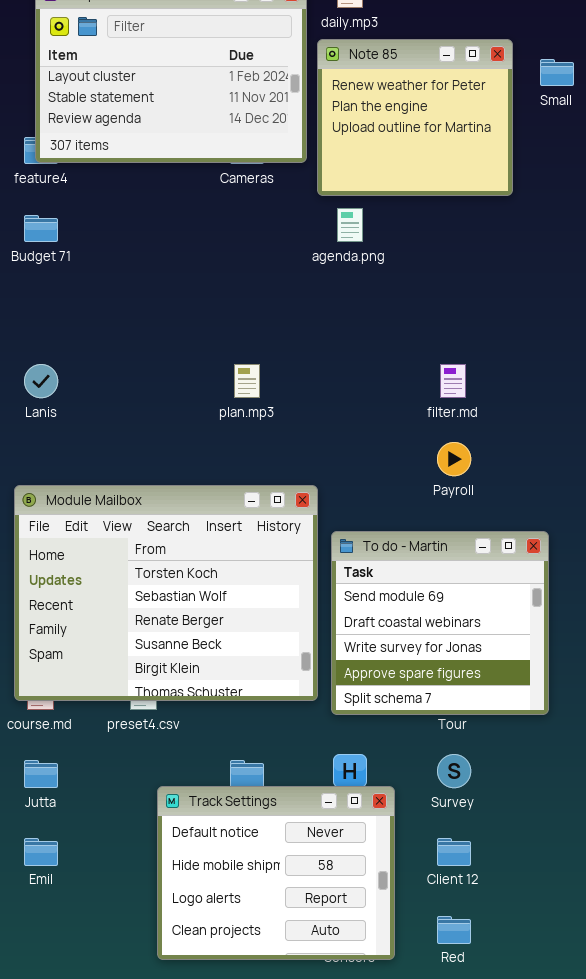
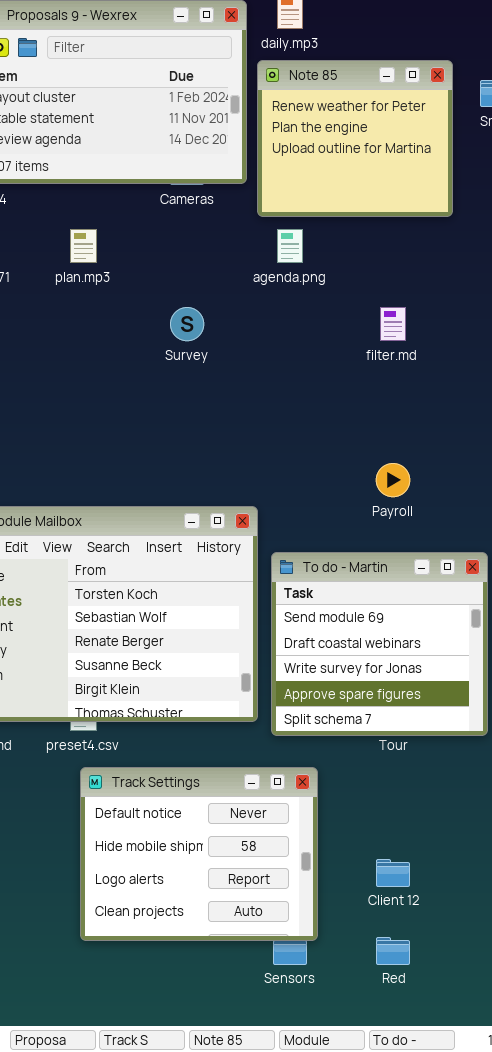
plan.mp3: [234,364,260,398] -> [70,229,97,263], moved
filter.md: [440,364,466,398] -> [380,307,406,341], moved
Survey: [437,754,471,788] -> [170,307,204,341], moved
Track Settings: [157,786,395,960] -> [80,767,318,941], moved

